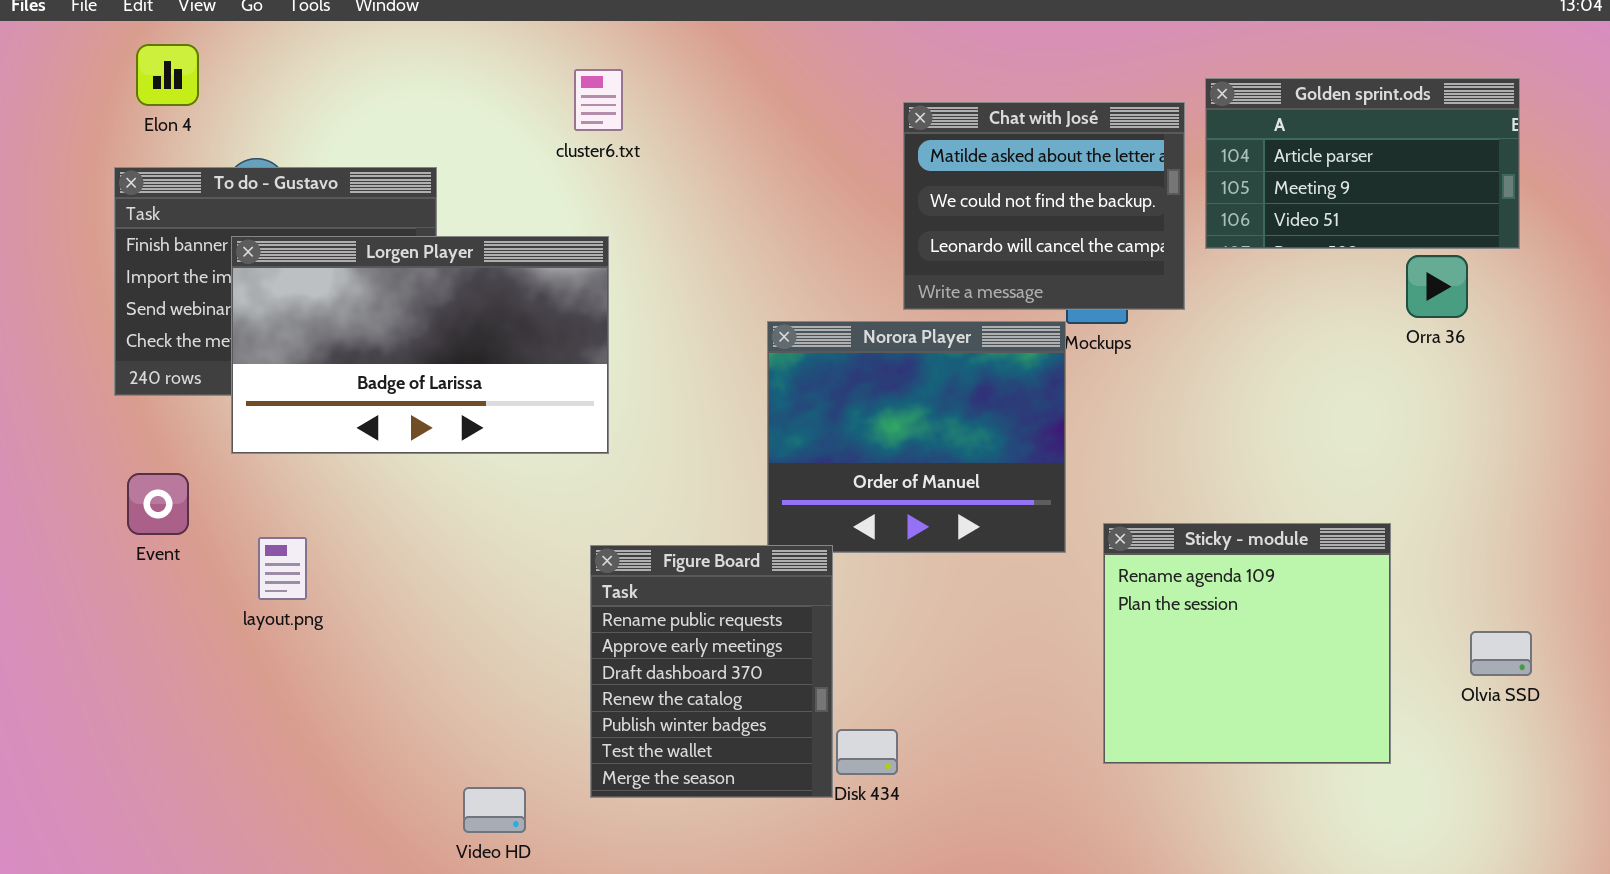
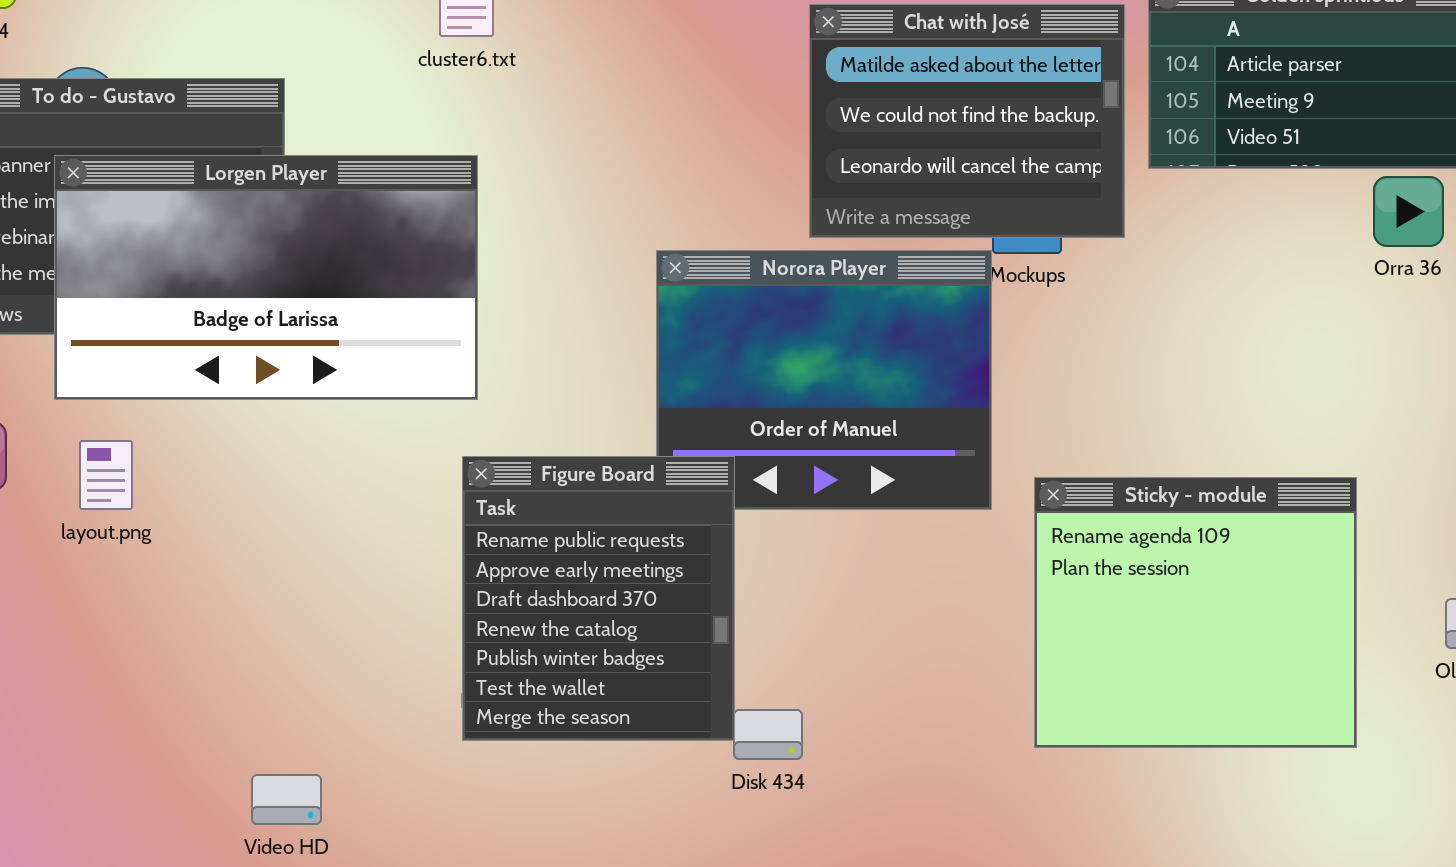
layout.png: [258,537,307,600] -> [79,440,133,510], moved
Figure Board: [590,545,833,798] -> [462,456,735,741], moved
Video HD: [463,787,526,833] -> [251,774,322,825], moved

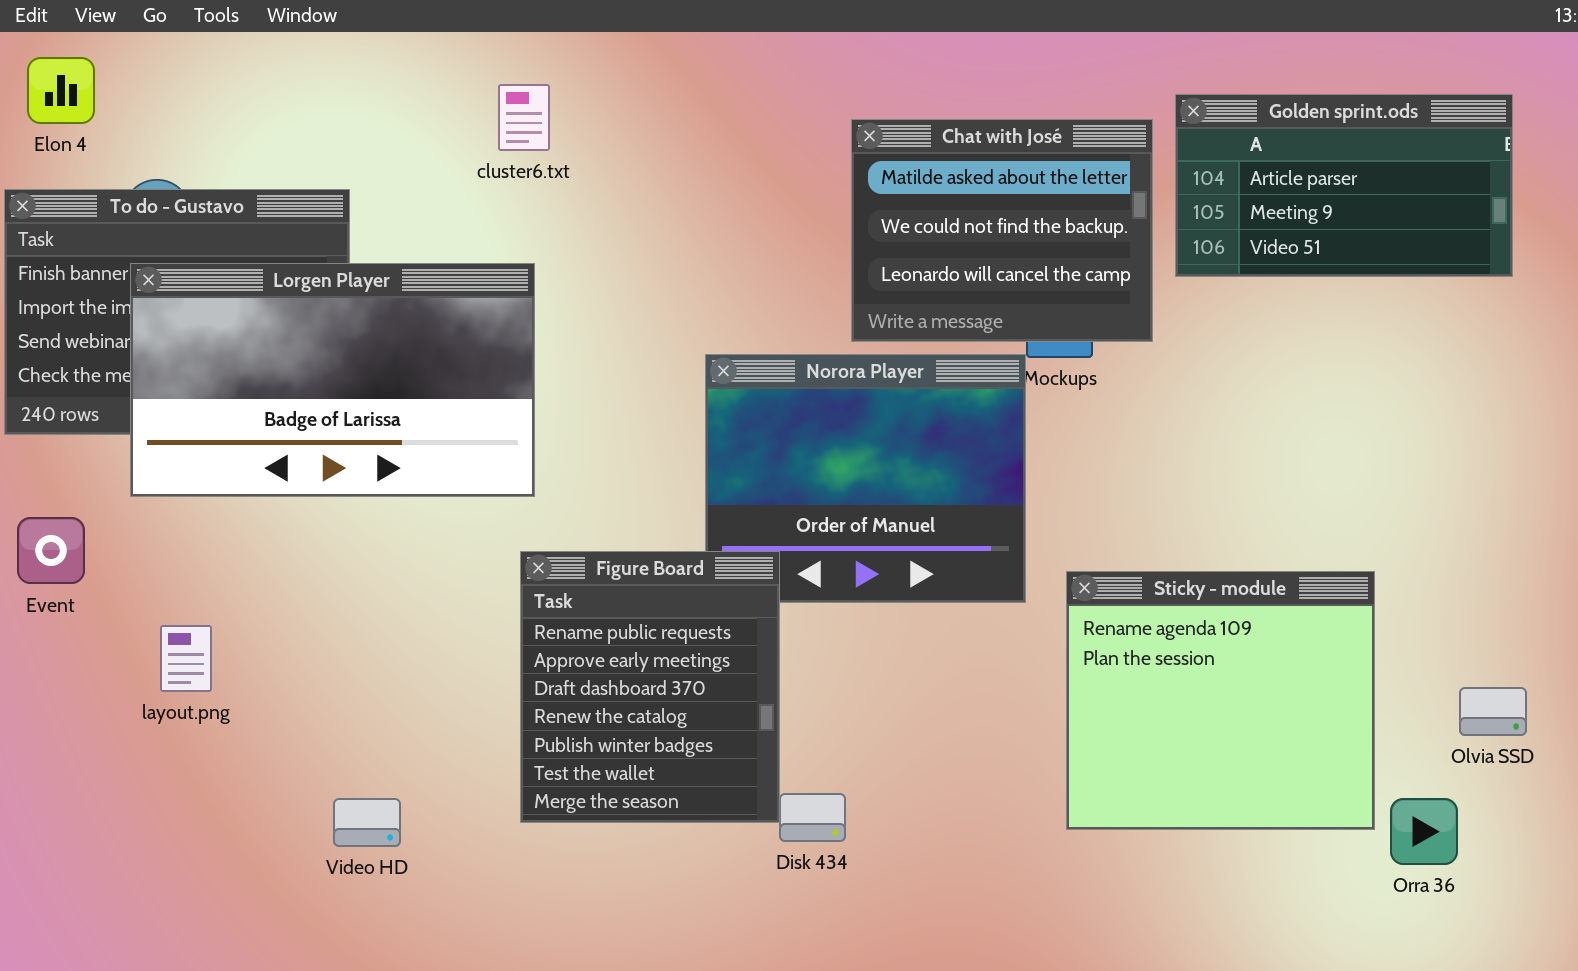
Orra 36: [1373,176,1444,247] -> [1390,798,1458,865], moved
layout.png: [79,440,133,510] -> [160,625,212,692], moved
Video HD: [251,774,322,825] -> [333,798,401,847], moved

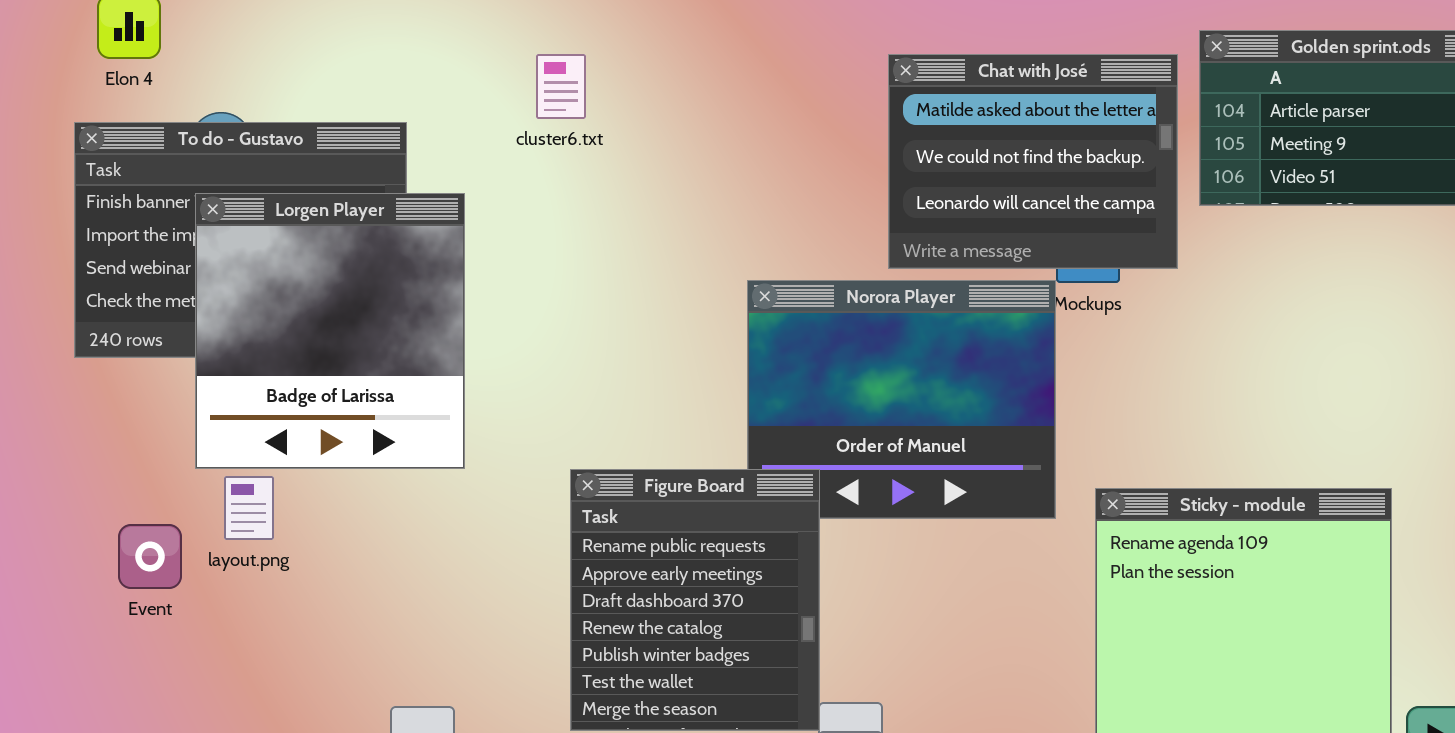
cluster6.txt: [498,84,550,151] -> [536,54,586,119], moved
Lorgen Player: [130,263,535,497] -> [195,193,465,469], resized
Event: [17,517,85,584] -> [118,524,182,589], moved
layout.png: [160,625,212,692] -> [224,476,274,540], moved

